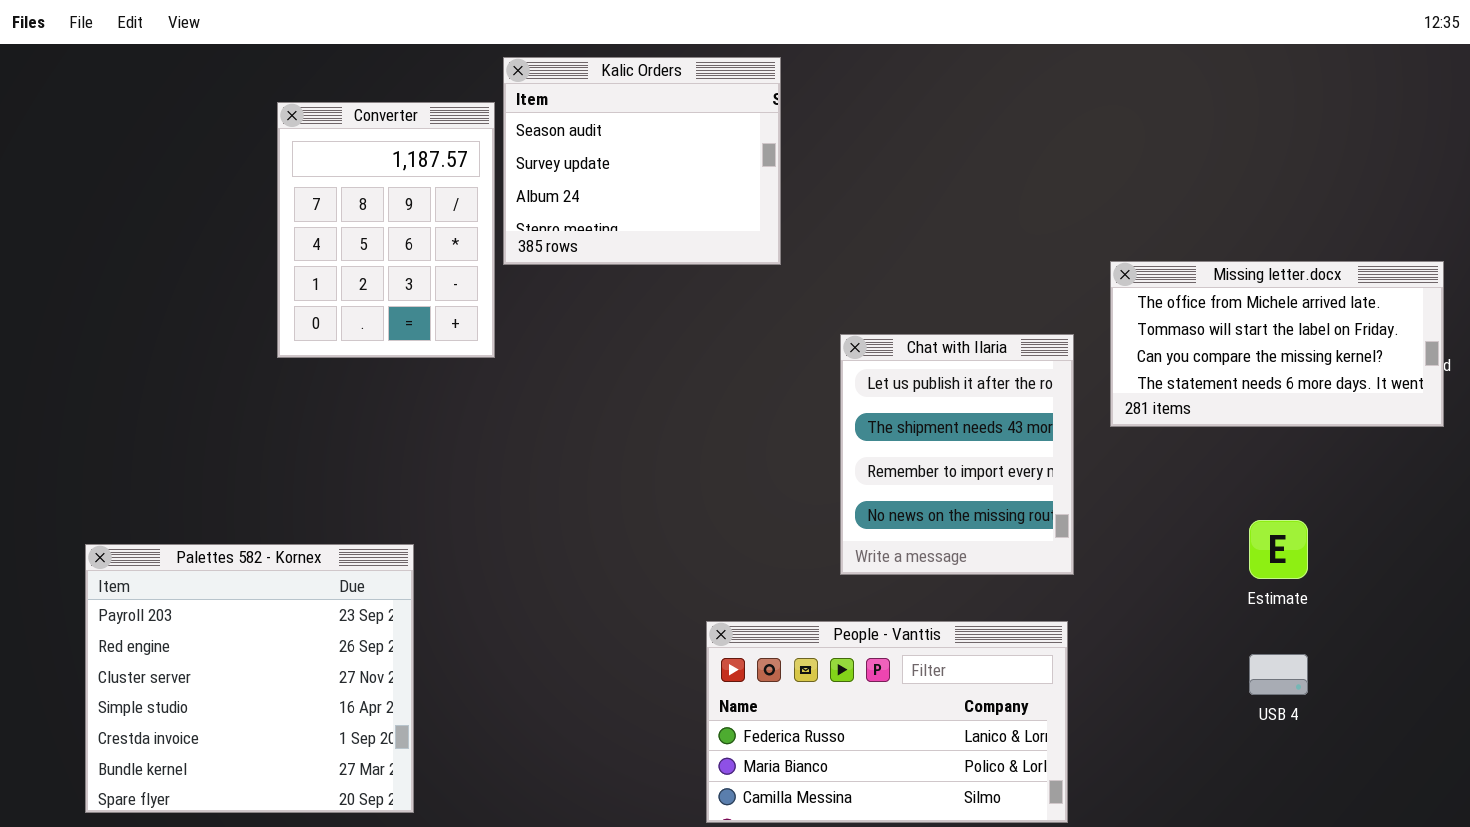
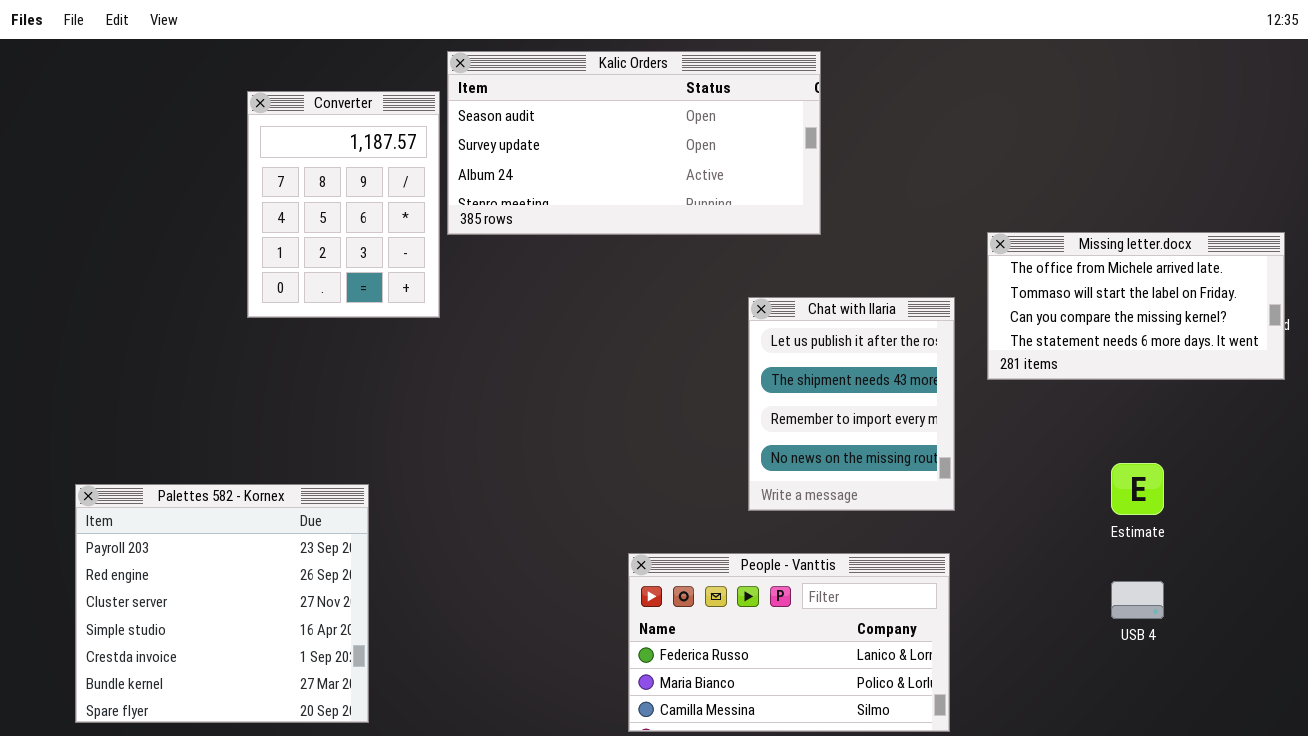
Kalic Orders: [503,57,781,265] -> [447,51,821,235], resized

